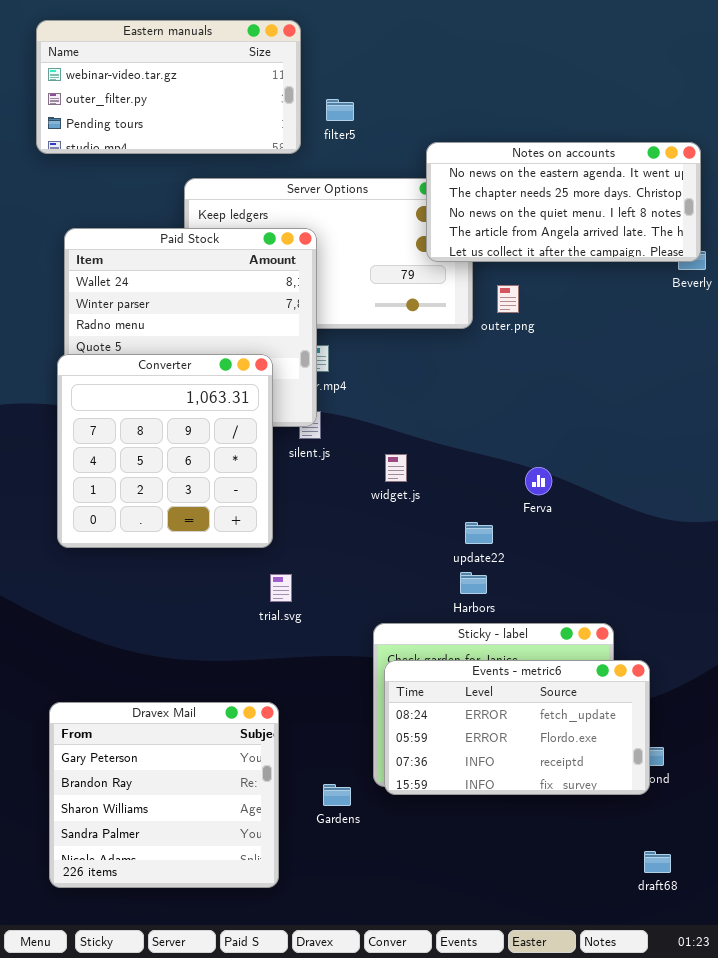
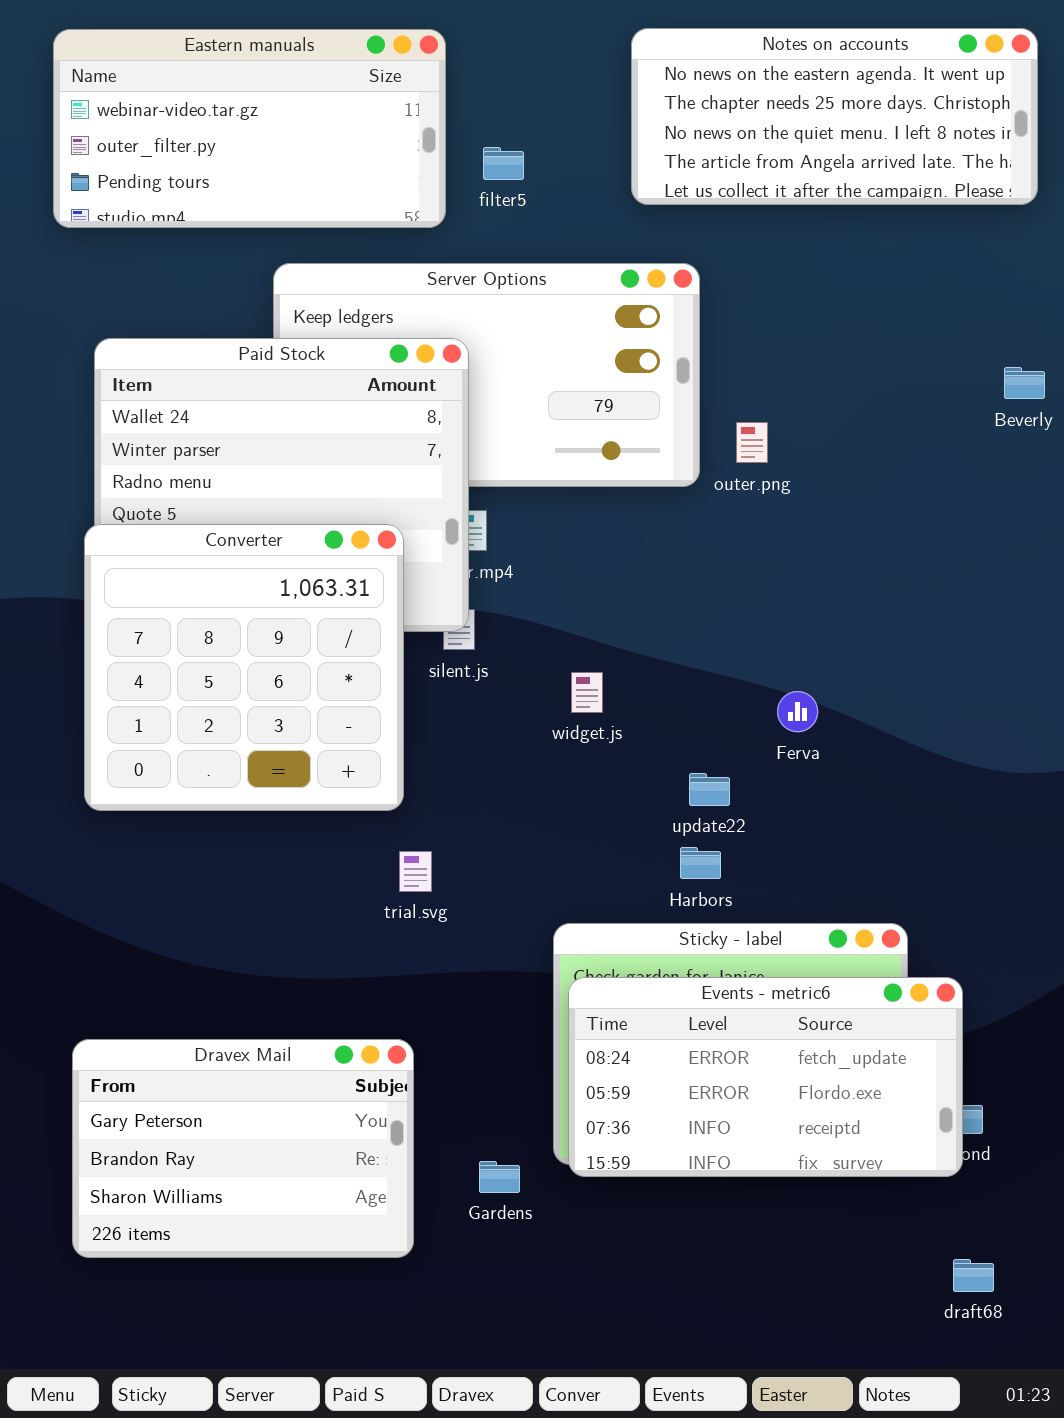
Notes on accounts: [426,142,701,262] -> [631,28,1038,205], moved
Dravex Mail: [49,702,279,888] -> [72,1039,414,1258], resized

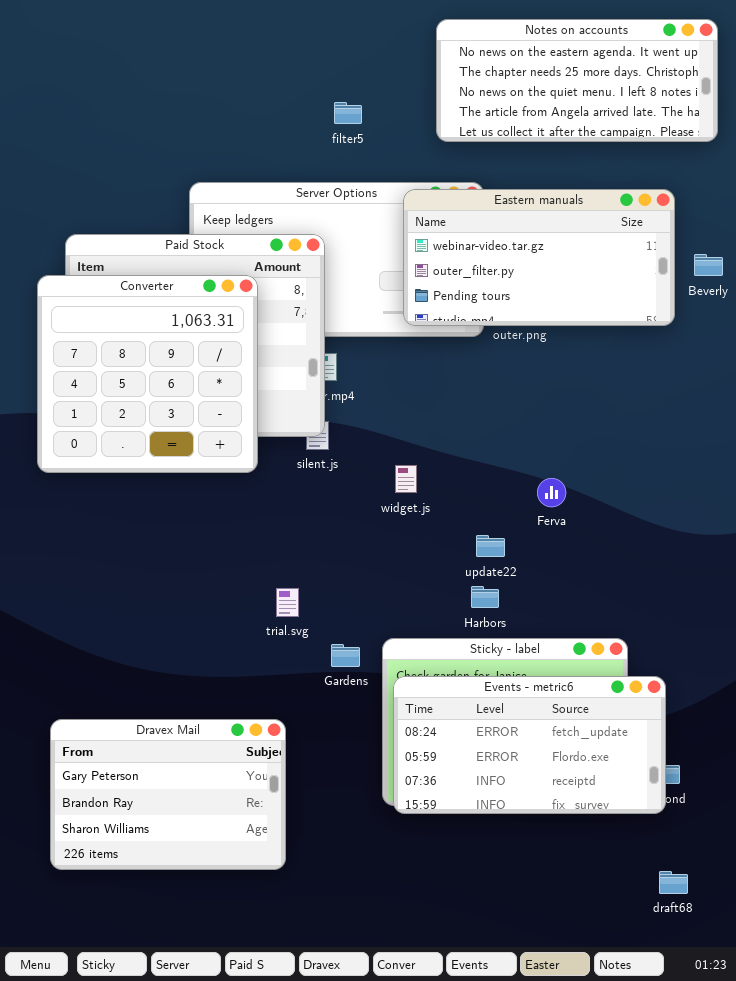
Eastern manuals: [53,29,446,228] -> [403,189,675,326], moved
Converter: [84,524,404,811] -> [37,275,258,473], moved
Gardens: [479,1161,520,1193] -> [331,644,360,667], moved

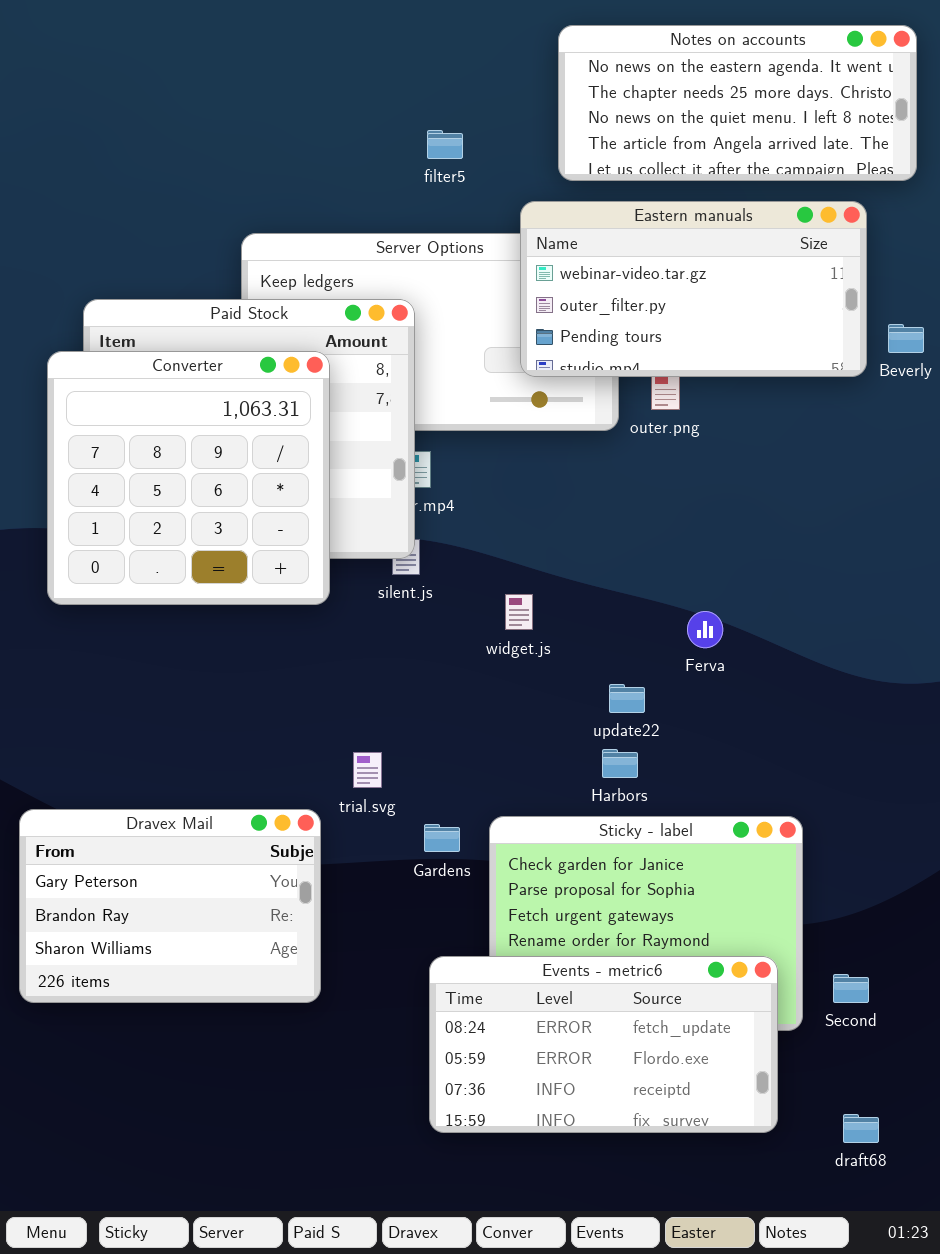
Eastern manuals: [403,189,675,326] -> [520,201,867,377], moved
Events - metric6: [393,676,666,814] -> [429,956,778,1133], moved
Dravex Mail: [50,719,286,870] -> [19,809,321,1003], moved

